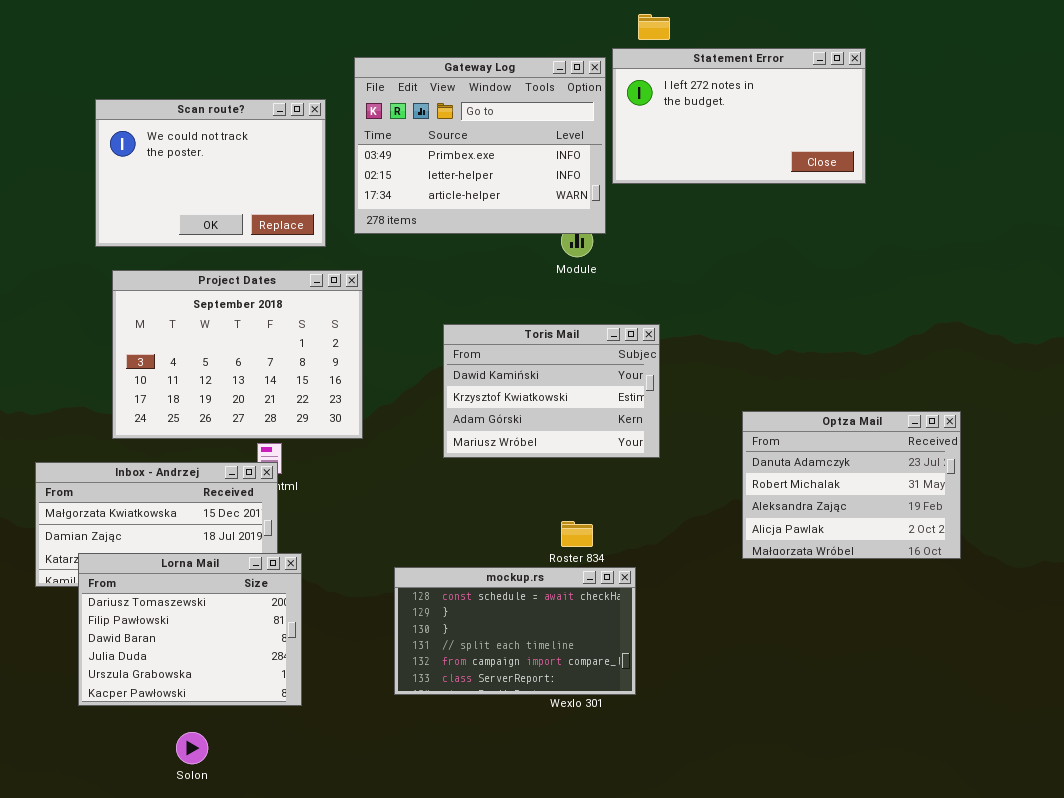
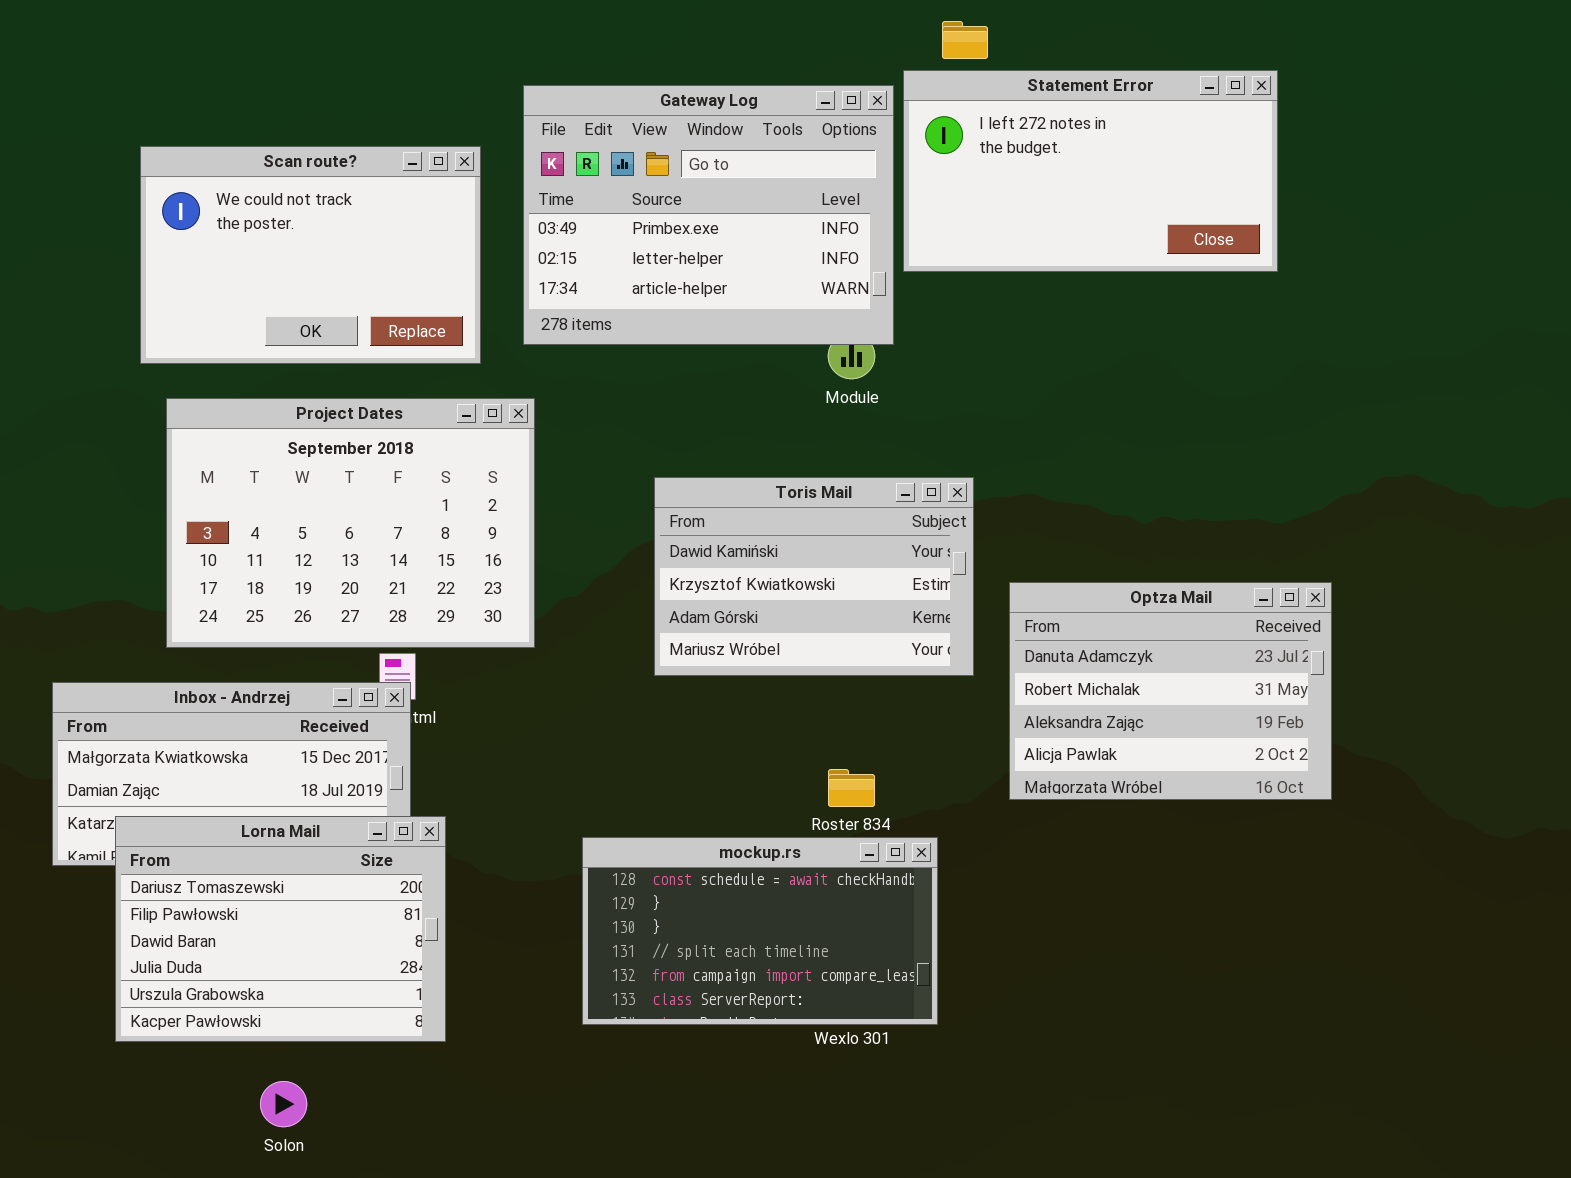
Optza Mail: [742,411,961,559] -> [1009,582,1332,800], moved

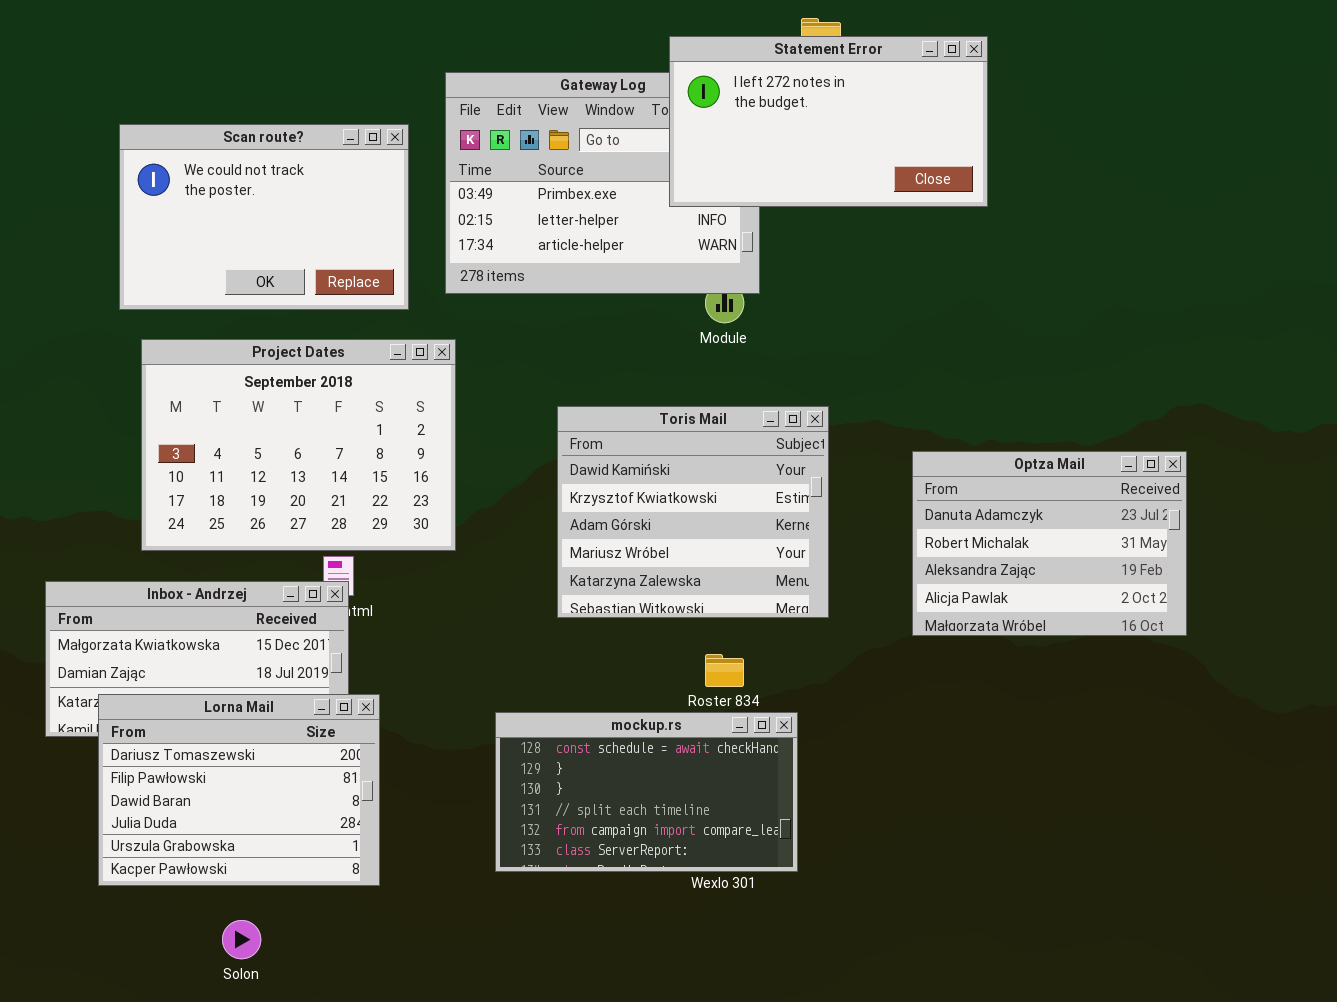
Statement Error: [903,70,1278,272] -> [669,36,988,207], moved
Toris Mail: [654,477,974,676] -> [557,406,829,618], resized
Optza Mail: [1009,582,1332,800] -> [912,451,1187,636], moved

